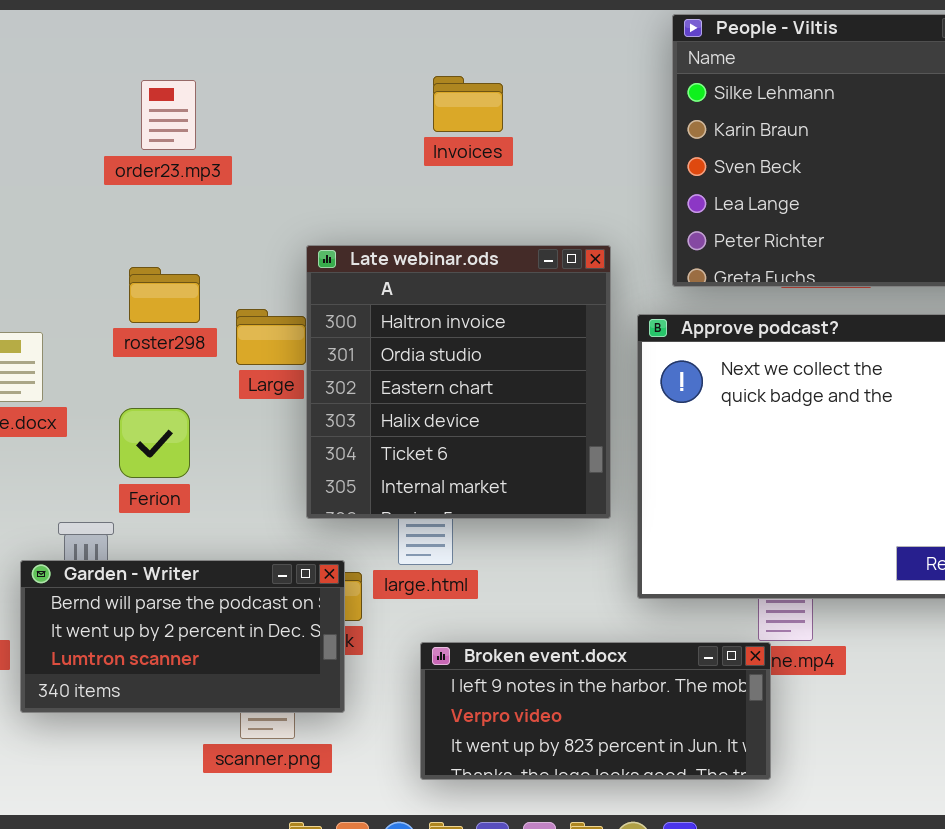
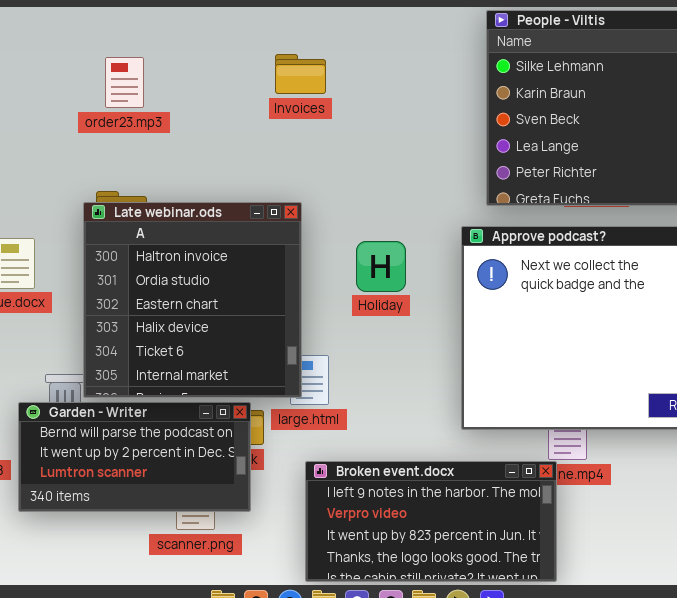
Invoices: [433,76,503,132] -> [275,54,326,94], moved
Late webinar.ods: [306,245,611,519] -> [83,202,302,398], moved
Broken event.docx: [420,642,771,780] -> [305,461,557,582], resized

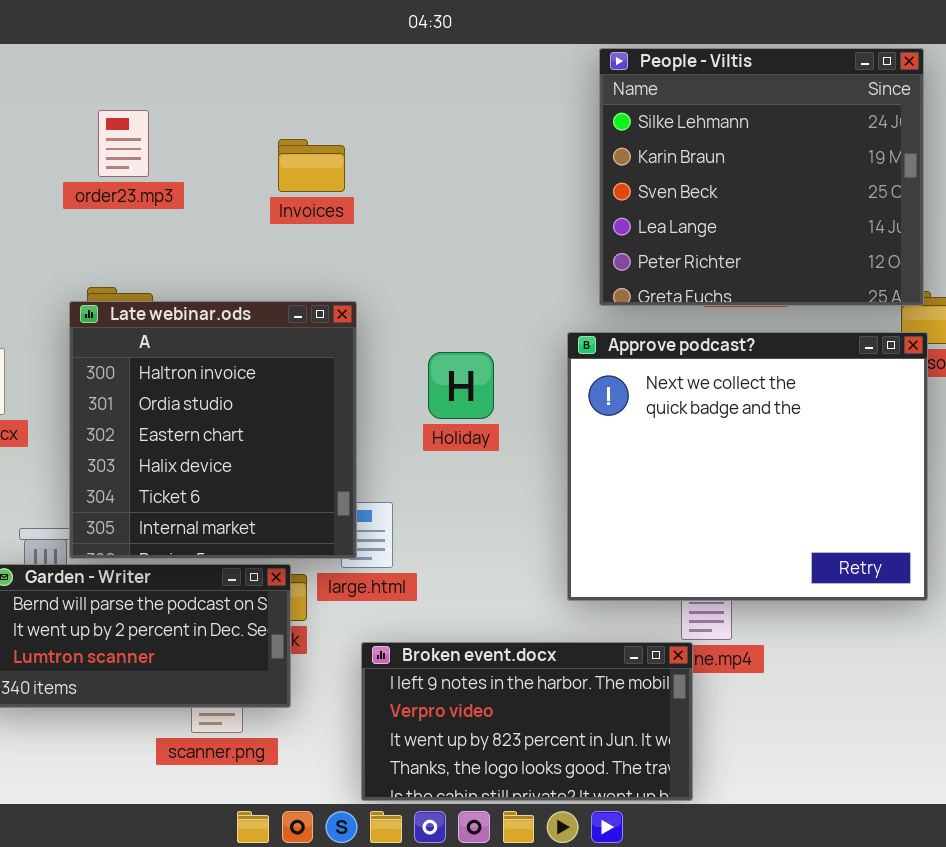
Invoices: [275,54,326,94] -> [278,139,345,192], moved

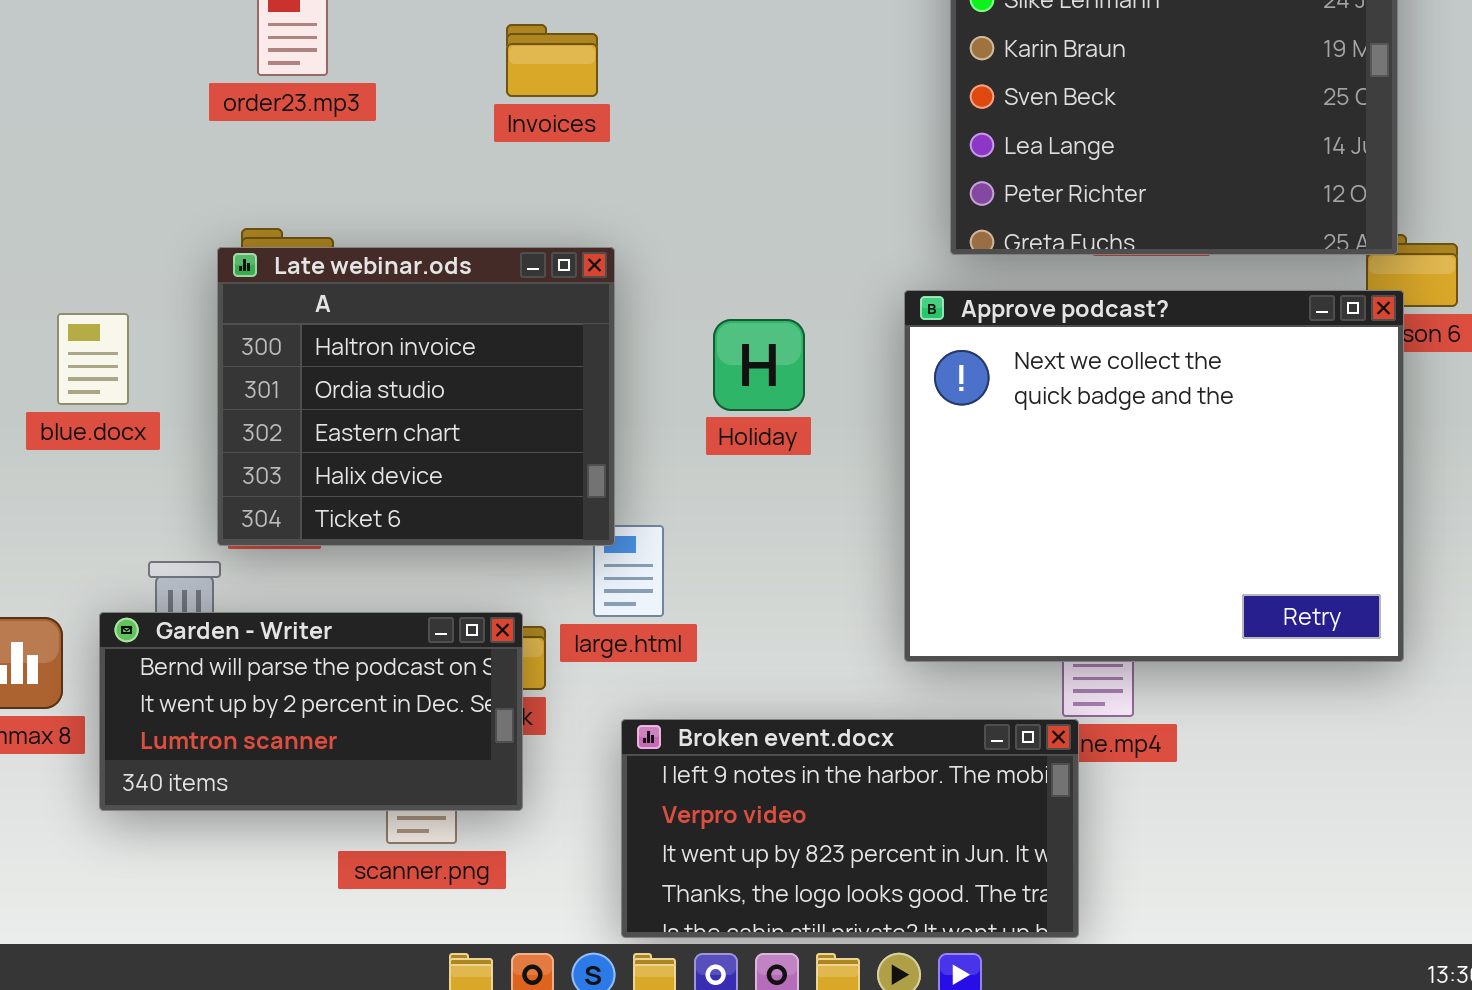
Late webinar.ods: [69,301,357,559] -> [217,247,615,546], resized

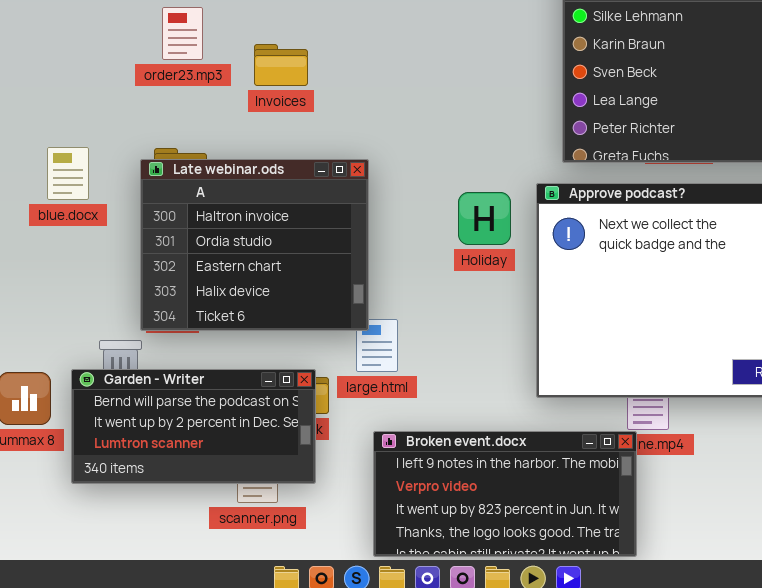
Invoices: [506,24,598,97] -> [254,44,308,86], moved
blue.docx: [57,313,129,405] -> [47,147,89,200], moved
Holiday: [713,319,805,411] -> [458,192,511,245], moved

